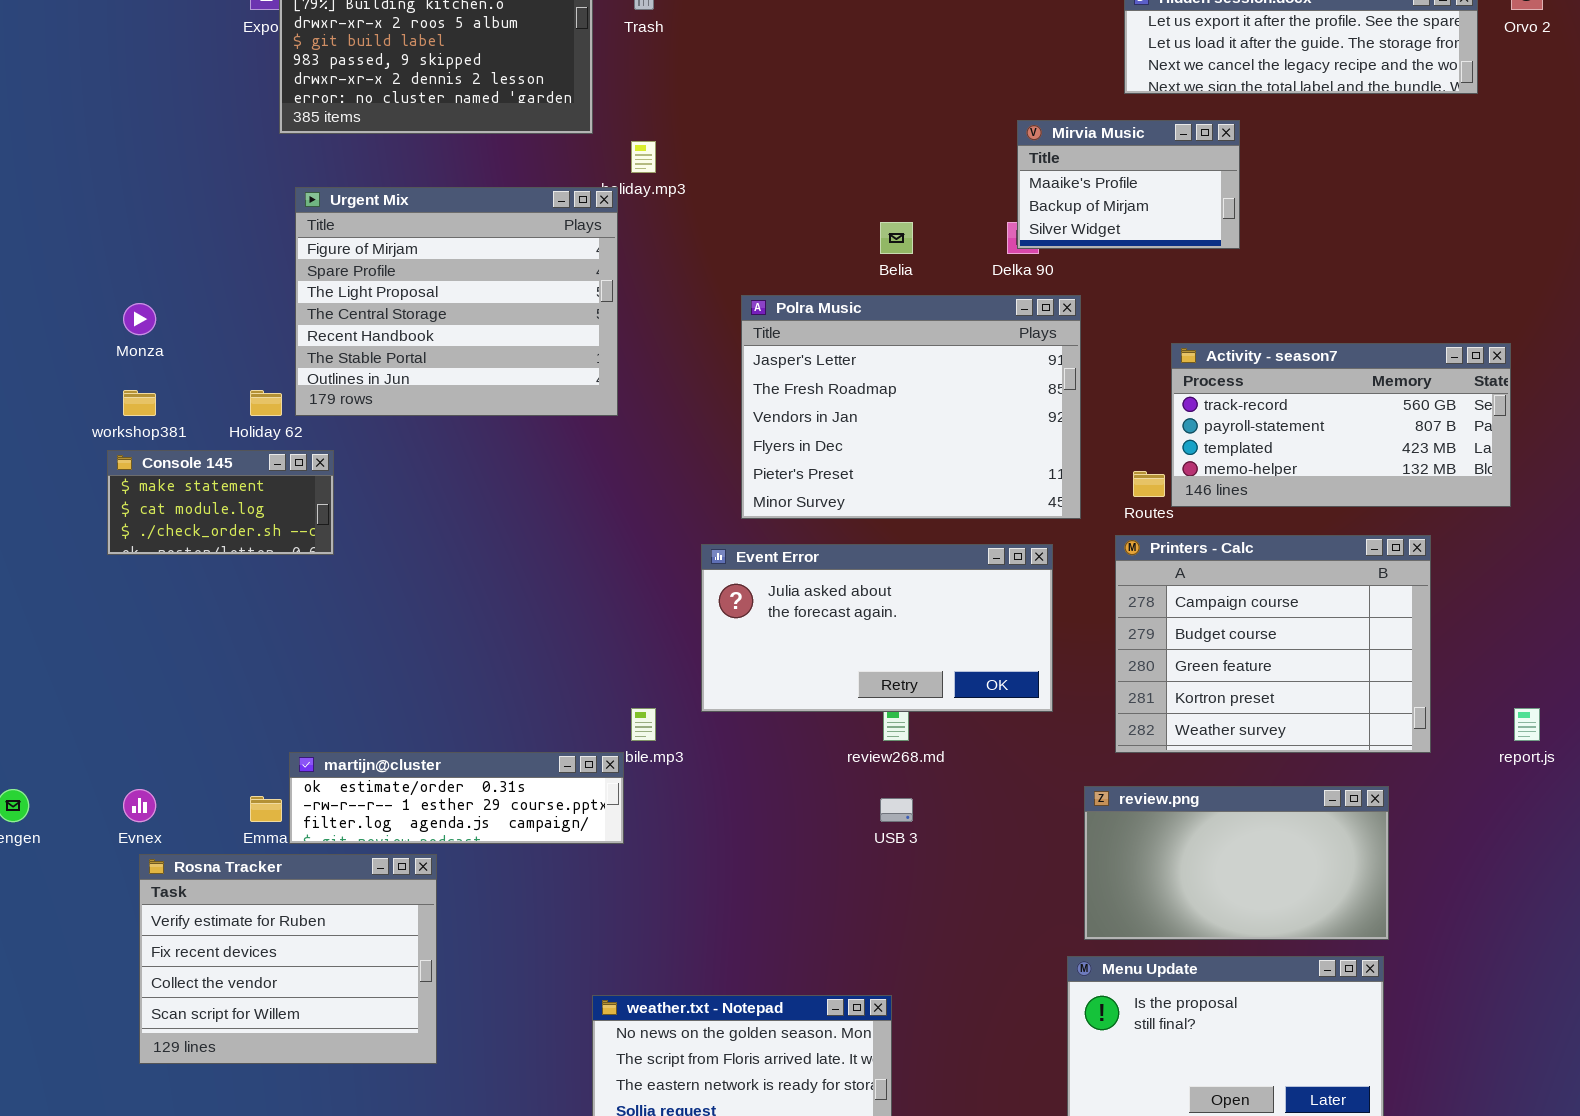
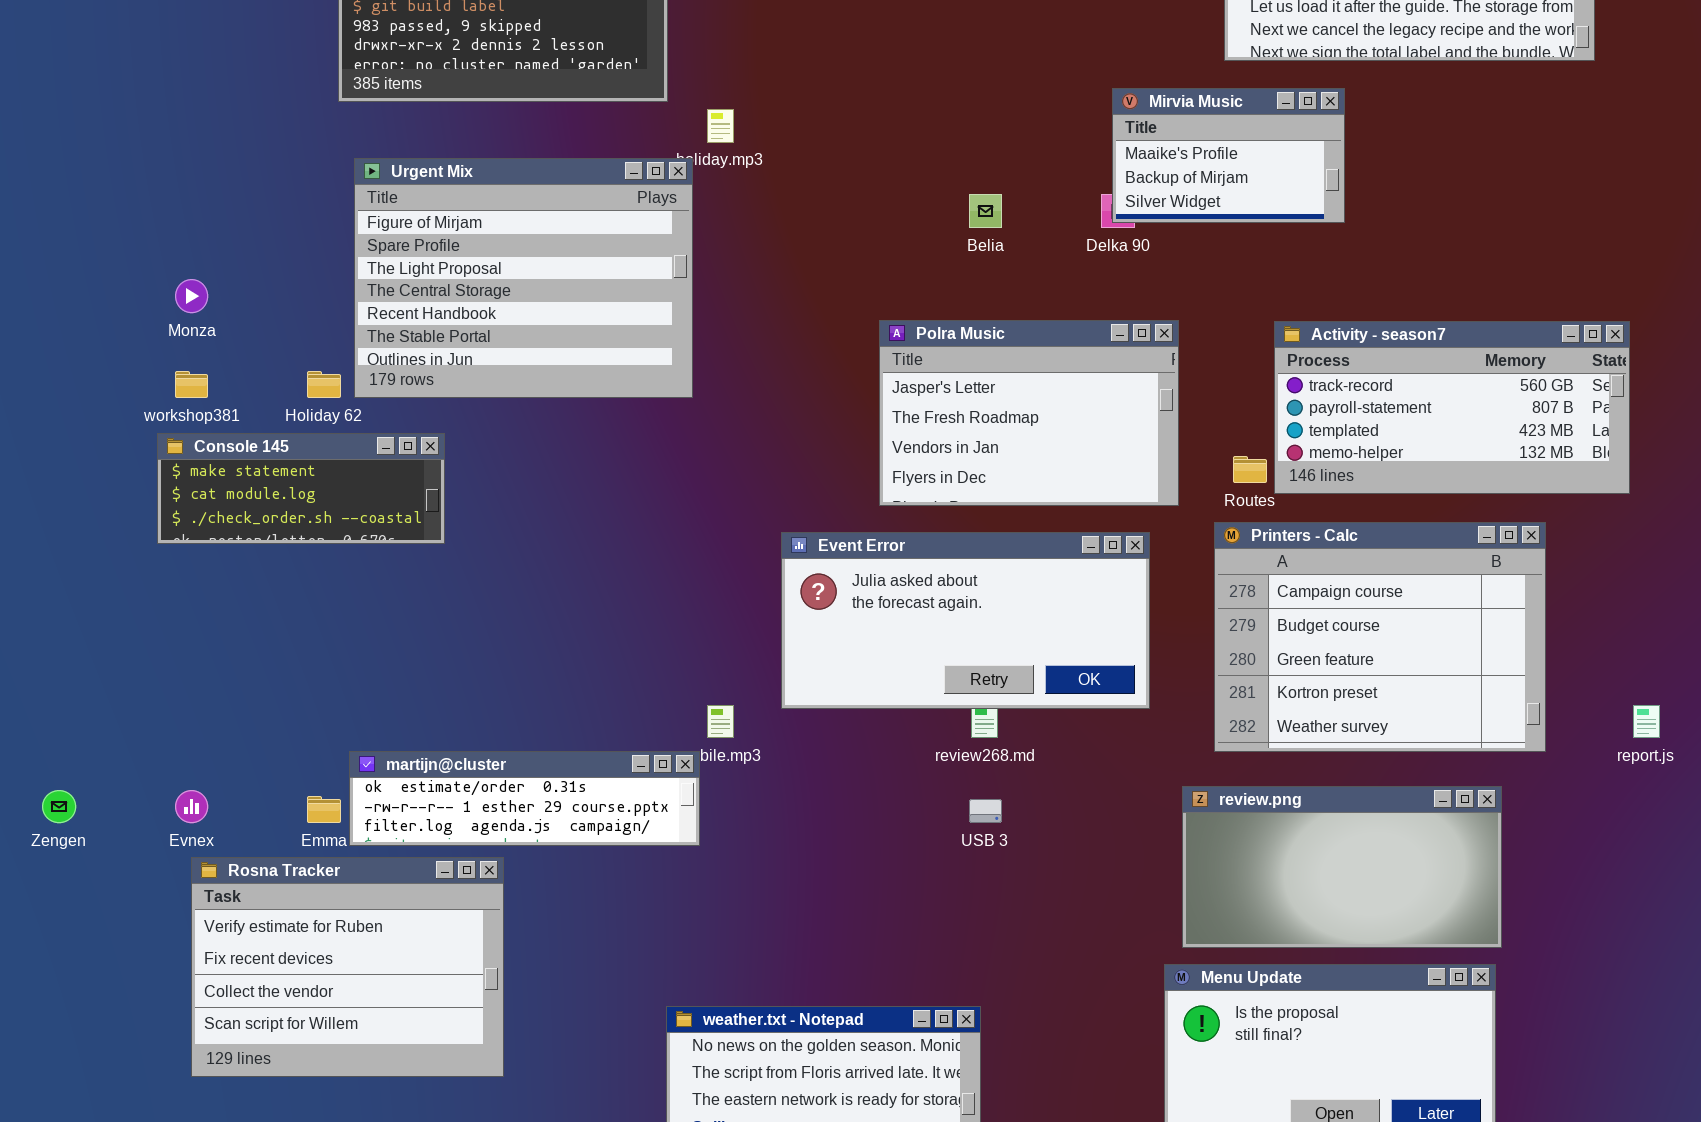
Polra Music: [741,295,1081,519] -> [879,320,1179,506], resized
Console 145: [107,450,334,555] -> [157,433,445,544], resized

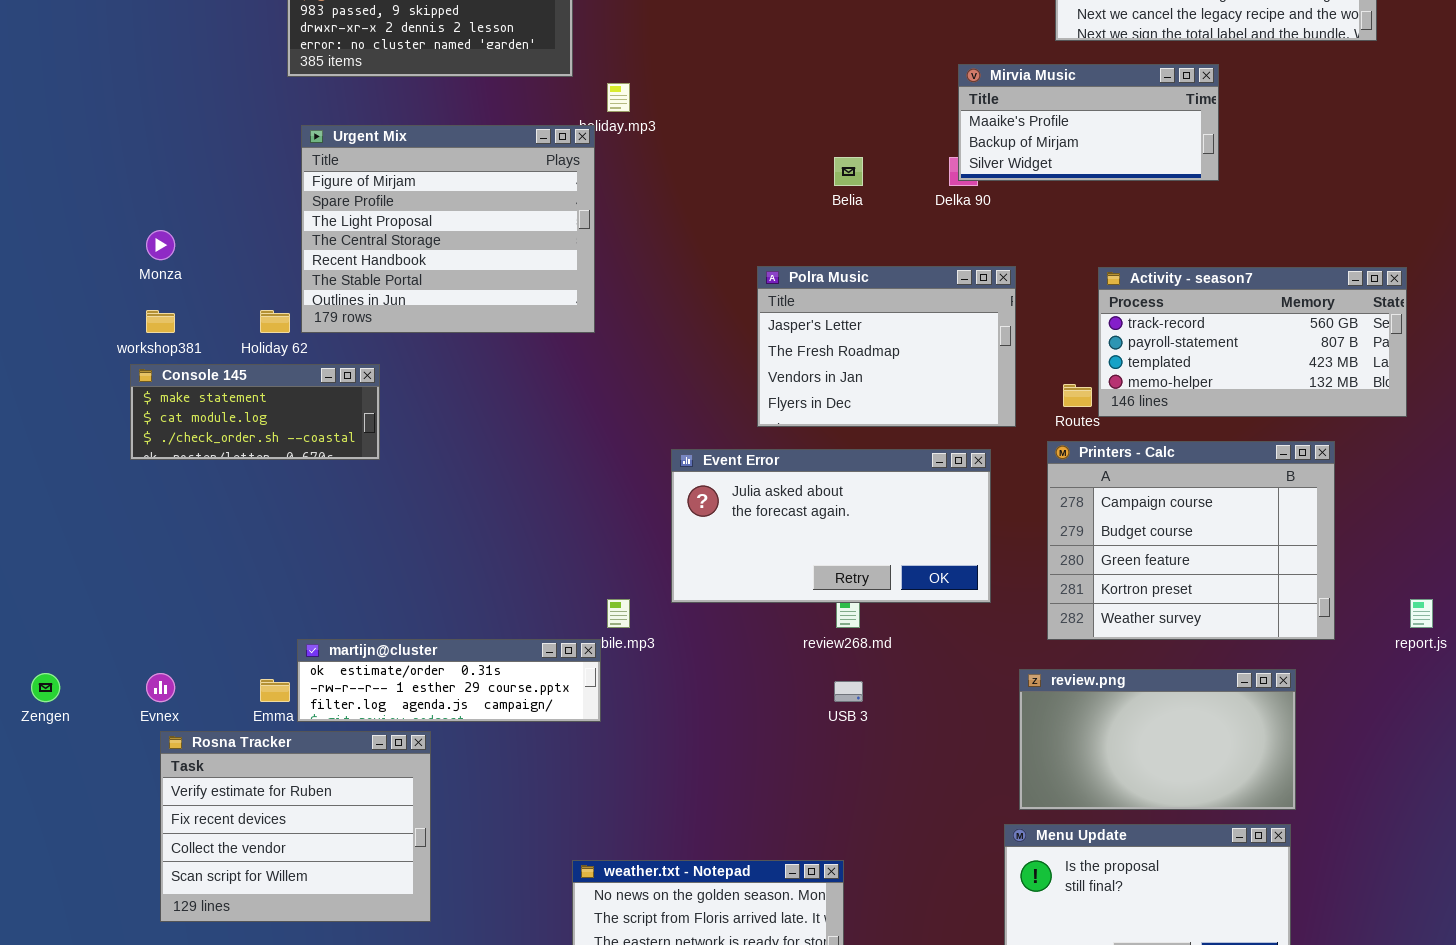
Mirvia Music: [1112,88,1345,223] -> [958,64,1219,181], resized

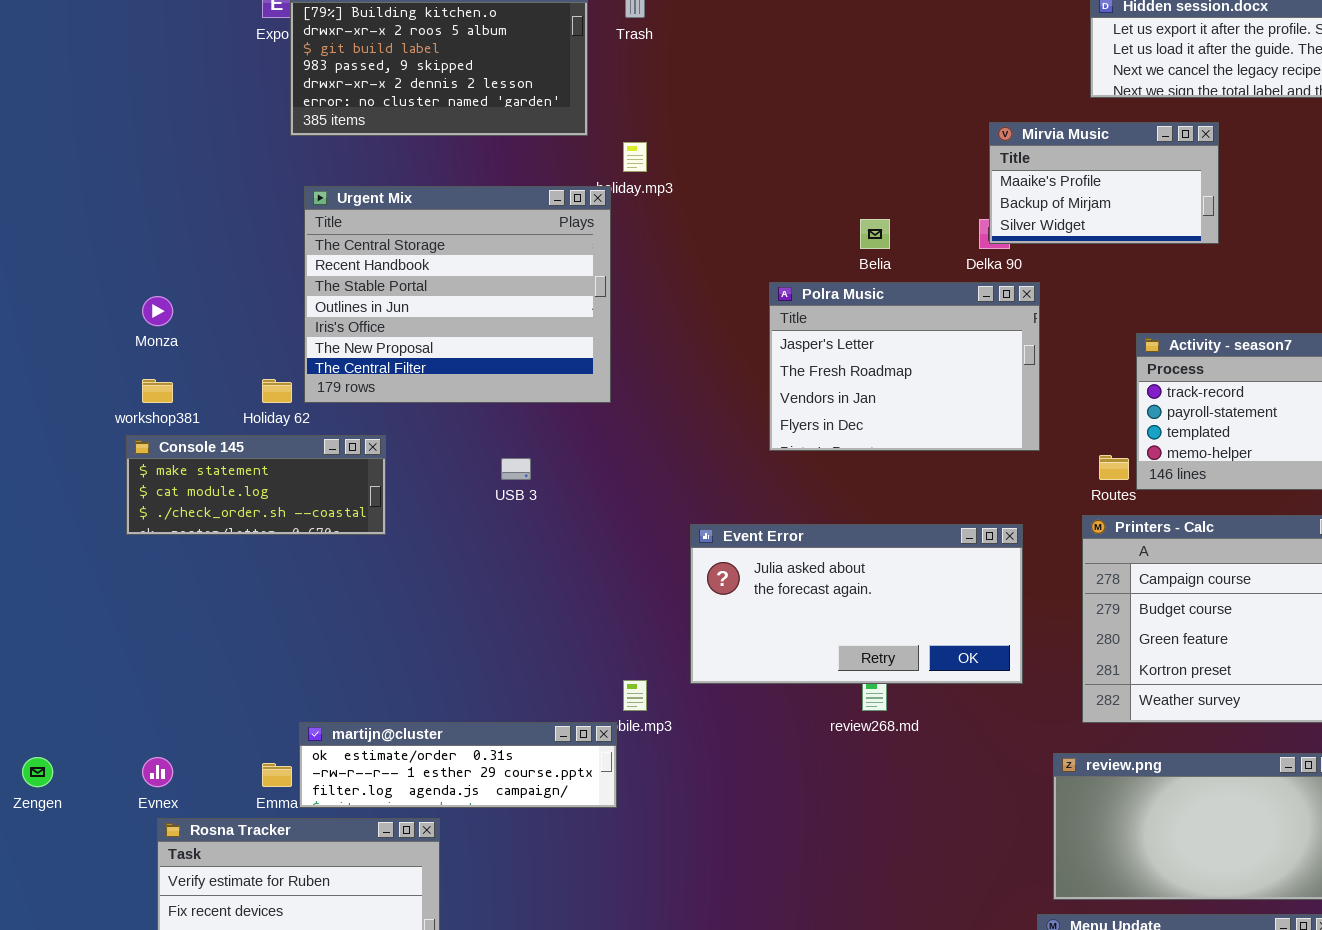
Mirvia Music: [958,64,1219,181] -> [989,122,1219,244], resized
Urgent Mix: [301,125,595,333] -> [304,186,611,403], scrolled down 3 rows
Polra Music: [757,266,1016,427] -> [769,282,1040,451], moved
USB 3: [834,681,863,702] -> [501,458,531,480], moved

